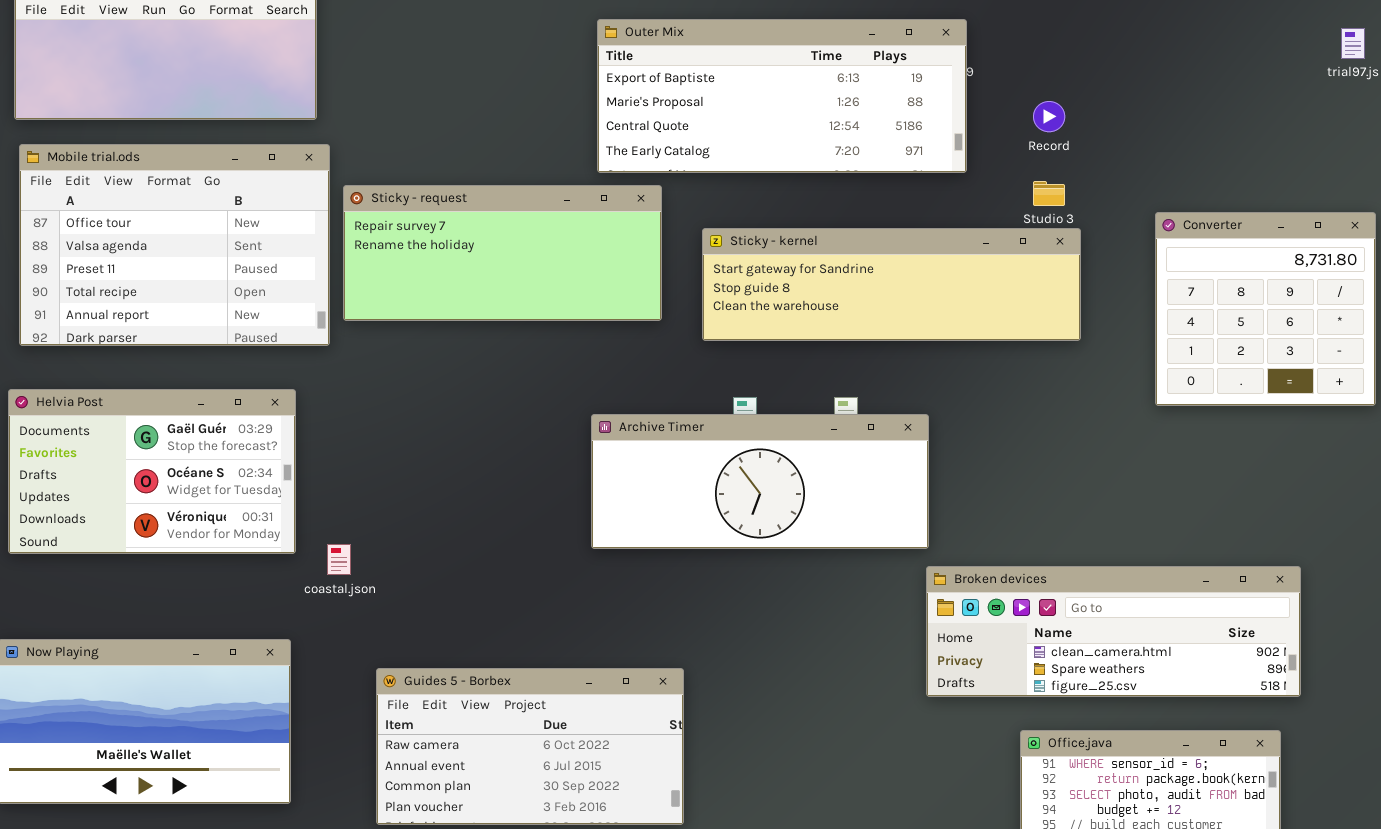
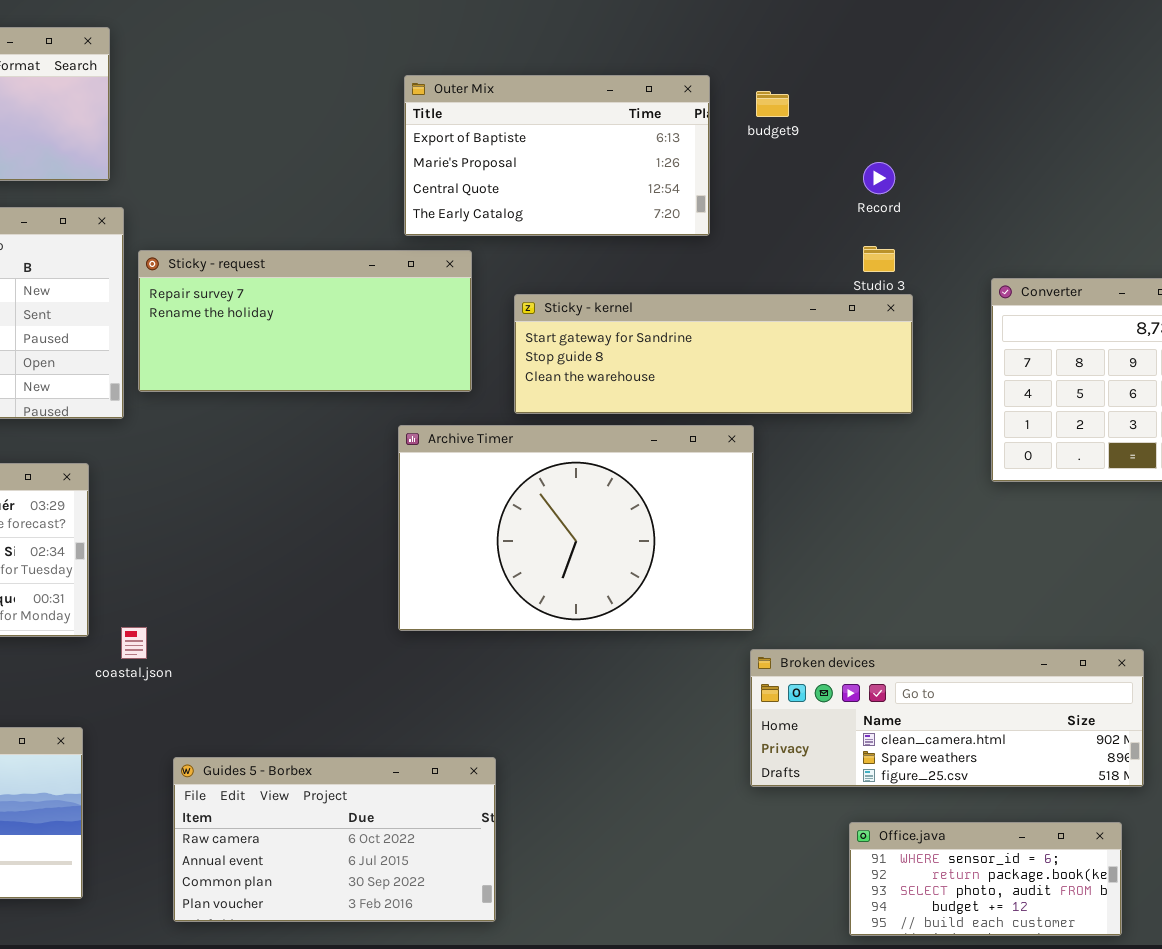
Outer Mix: [597,19,967,173] -> [404,75,710,236], resized
Archive Timer: [591,414,929,549] -> [398,425,754,631], resized

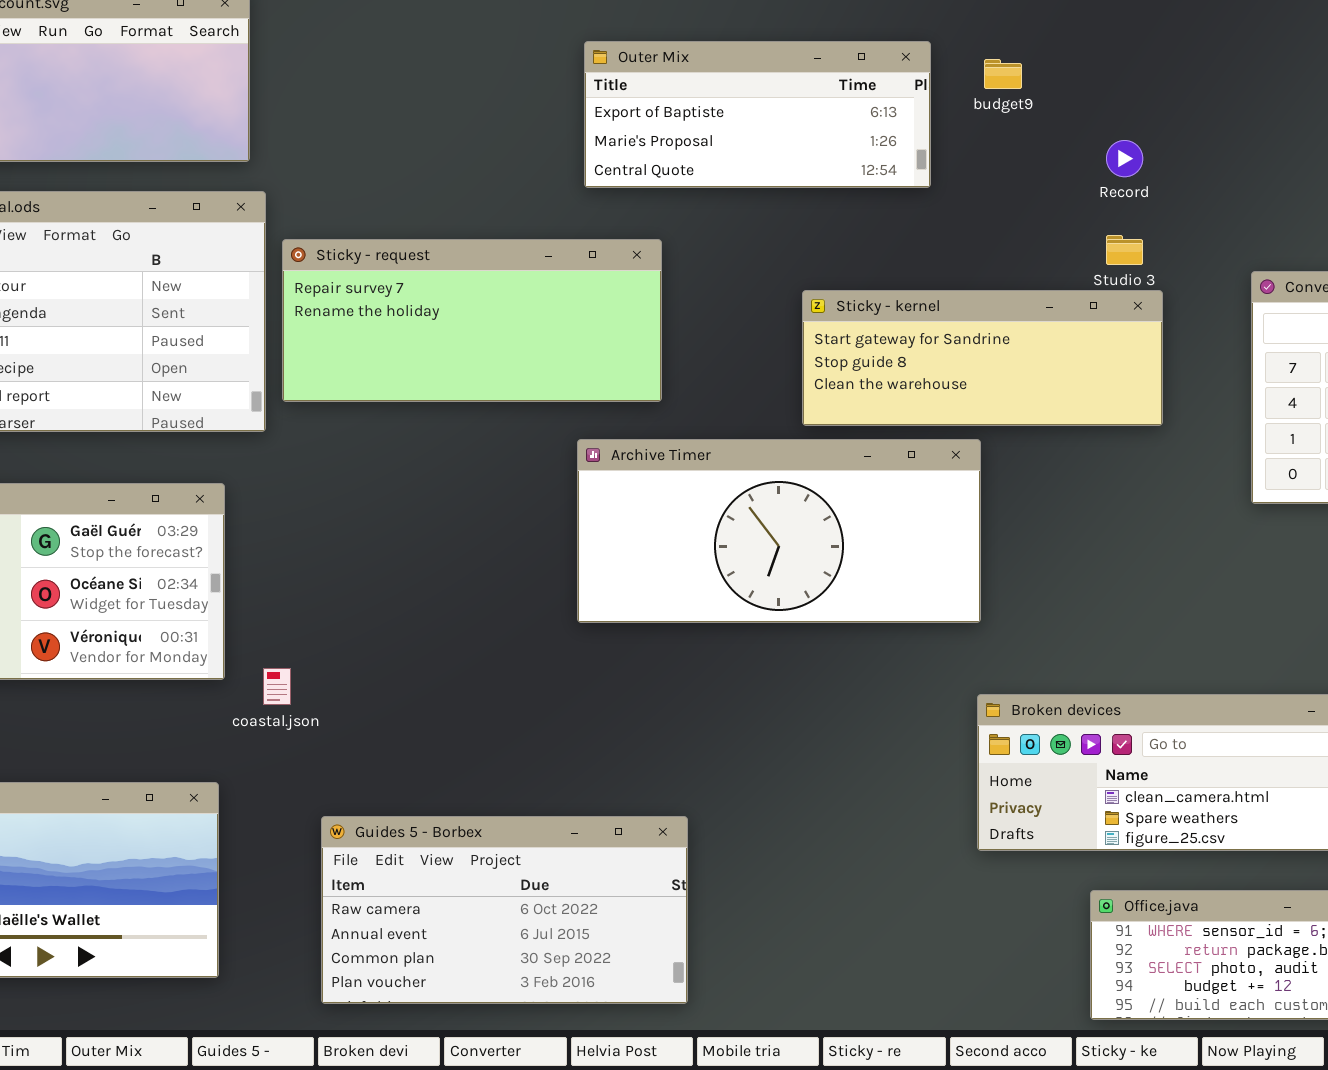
Outer Mix: [404,75,710,236] -> [584,41,931,188], resized
Sticky - kernel: [514,294,913,414] -> [802,290,1163,426], resized
Archive Timer: [398,425,754,631] -> [577,439,981,623], resized

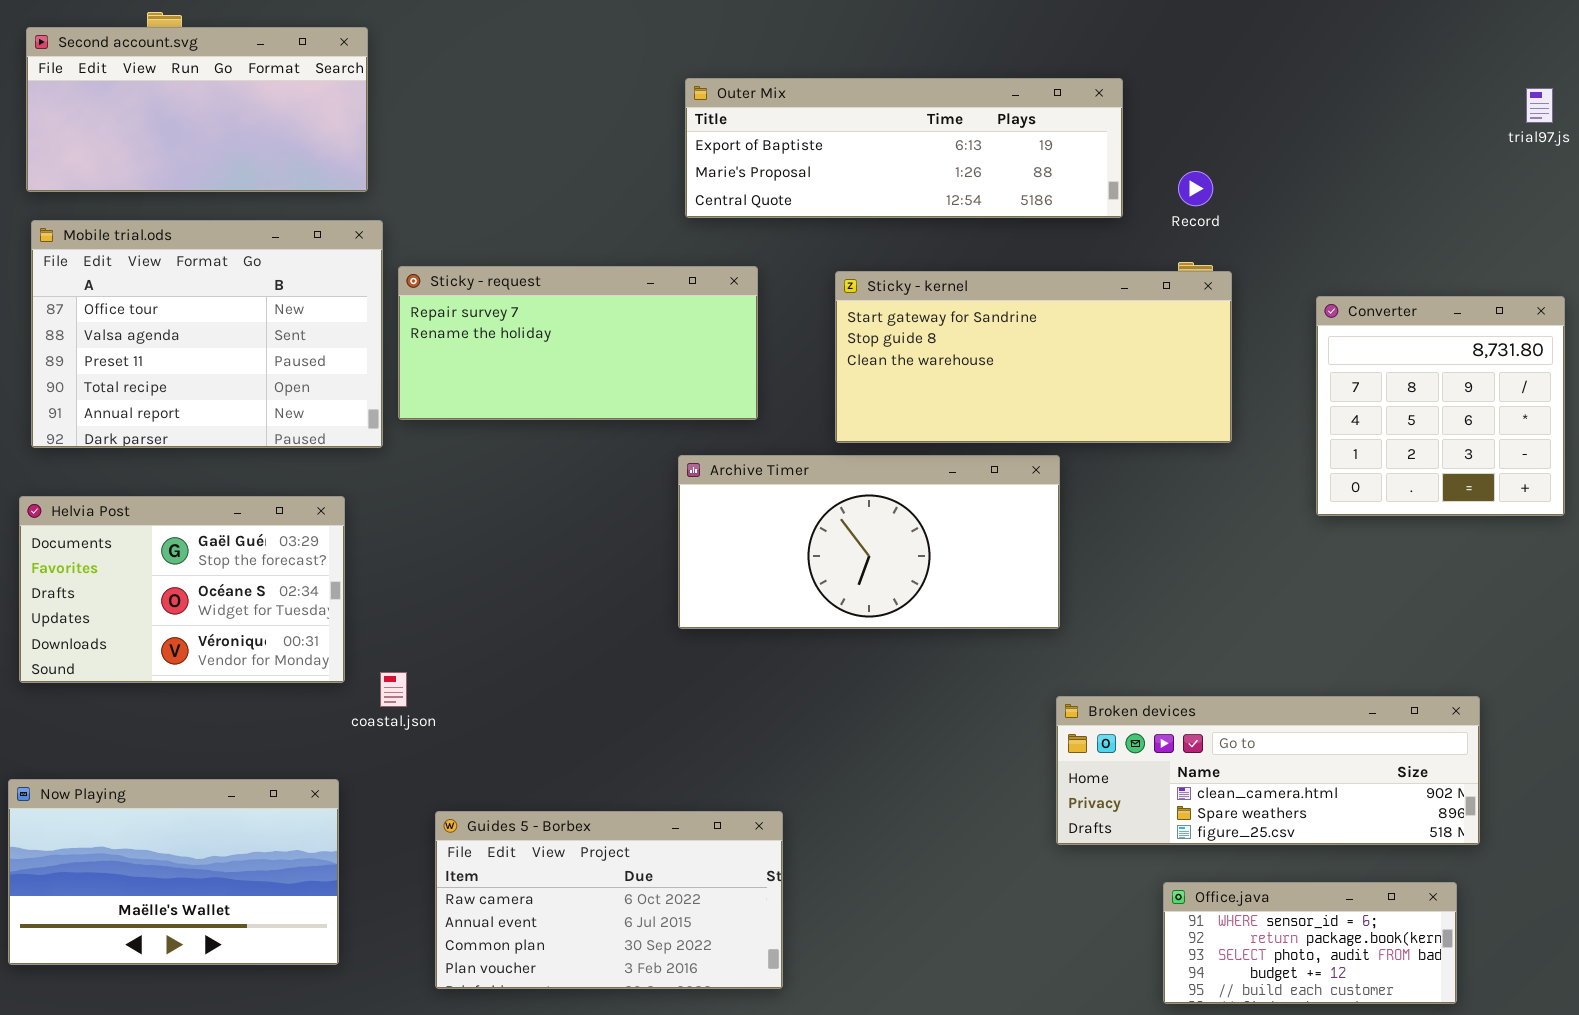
Outer Mix: [584,41,931,188] -> [685,78,1123,218], resized
Sticky - kernel: [802,290,1163,426] -> [835,271,1232,443], resized

